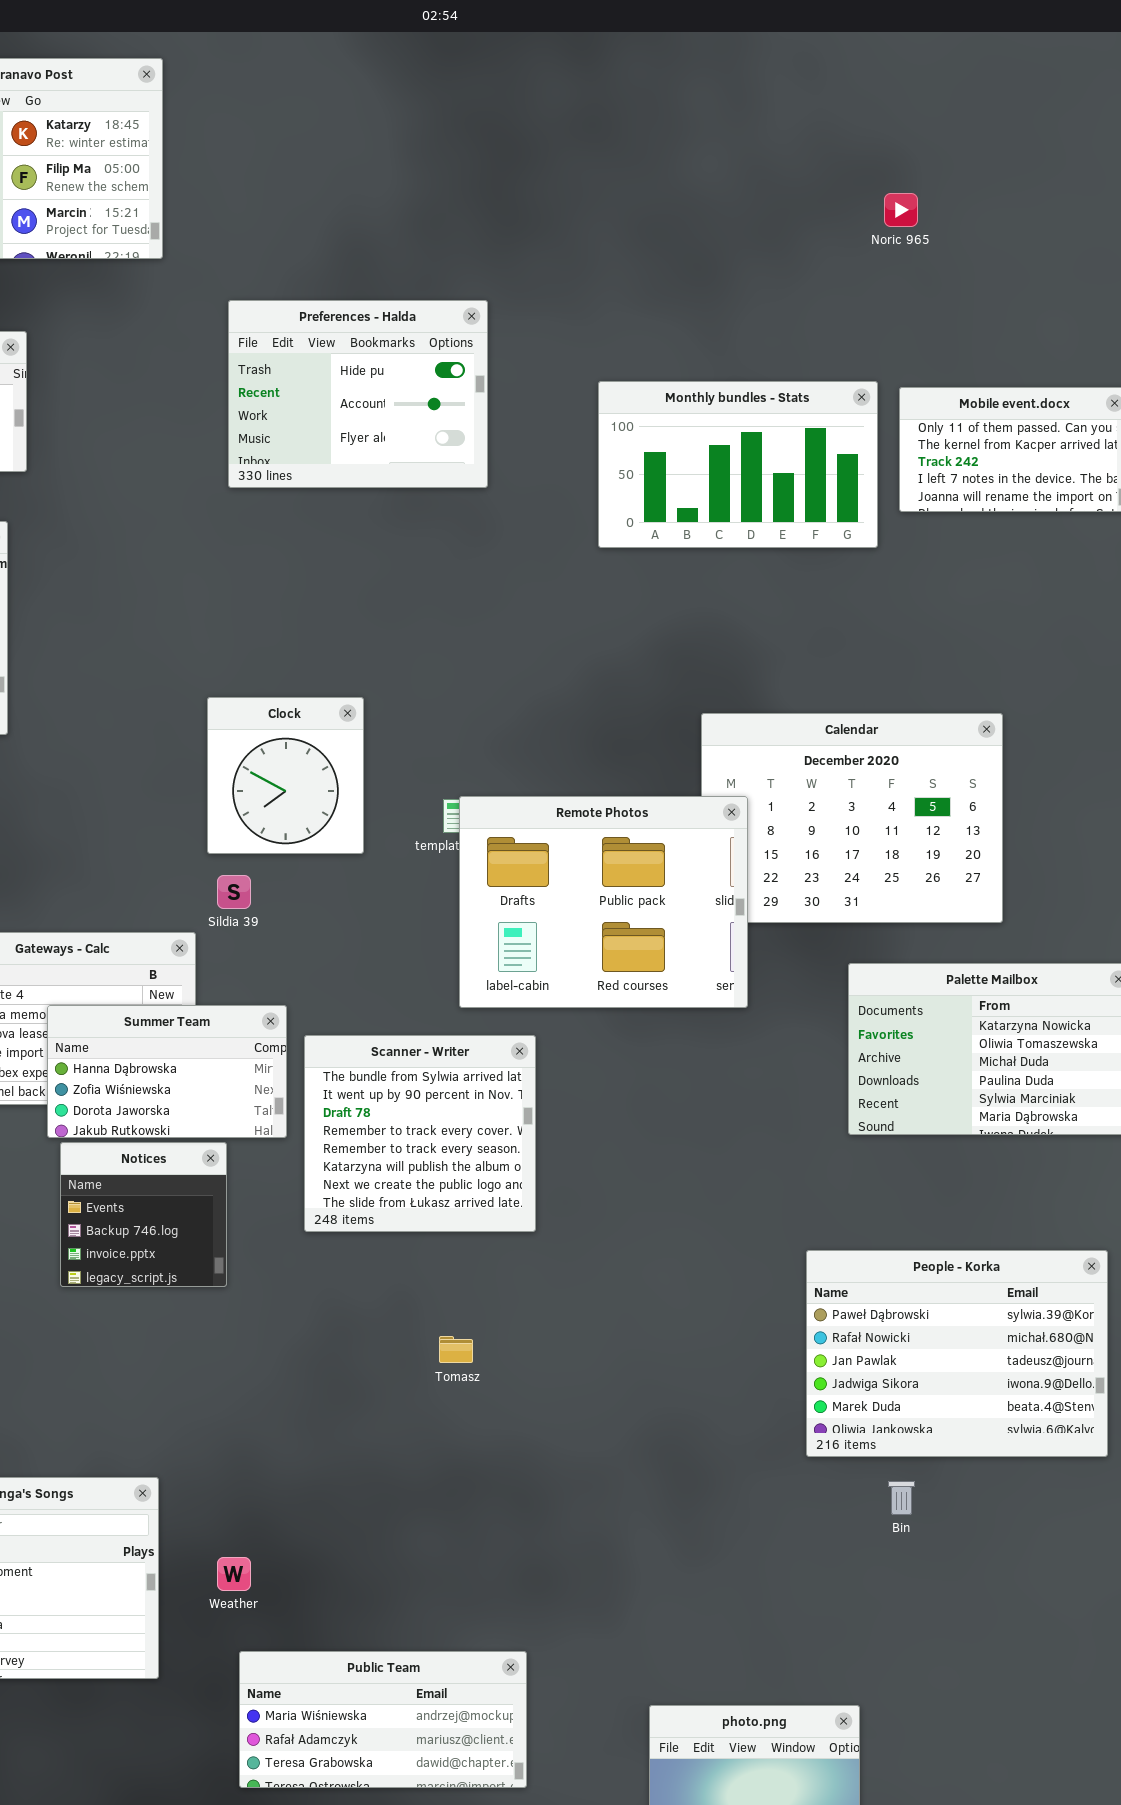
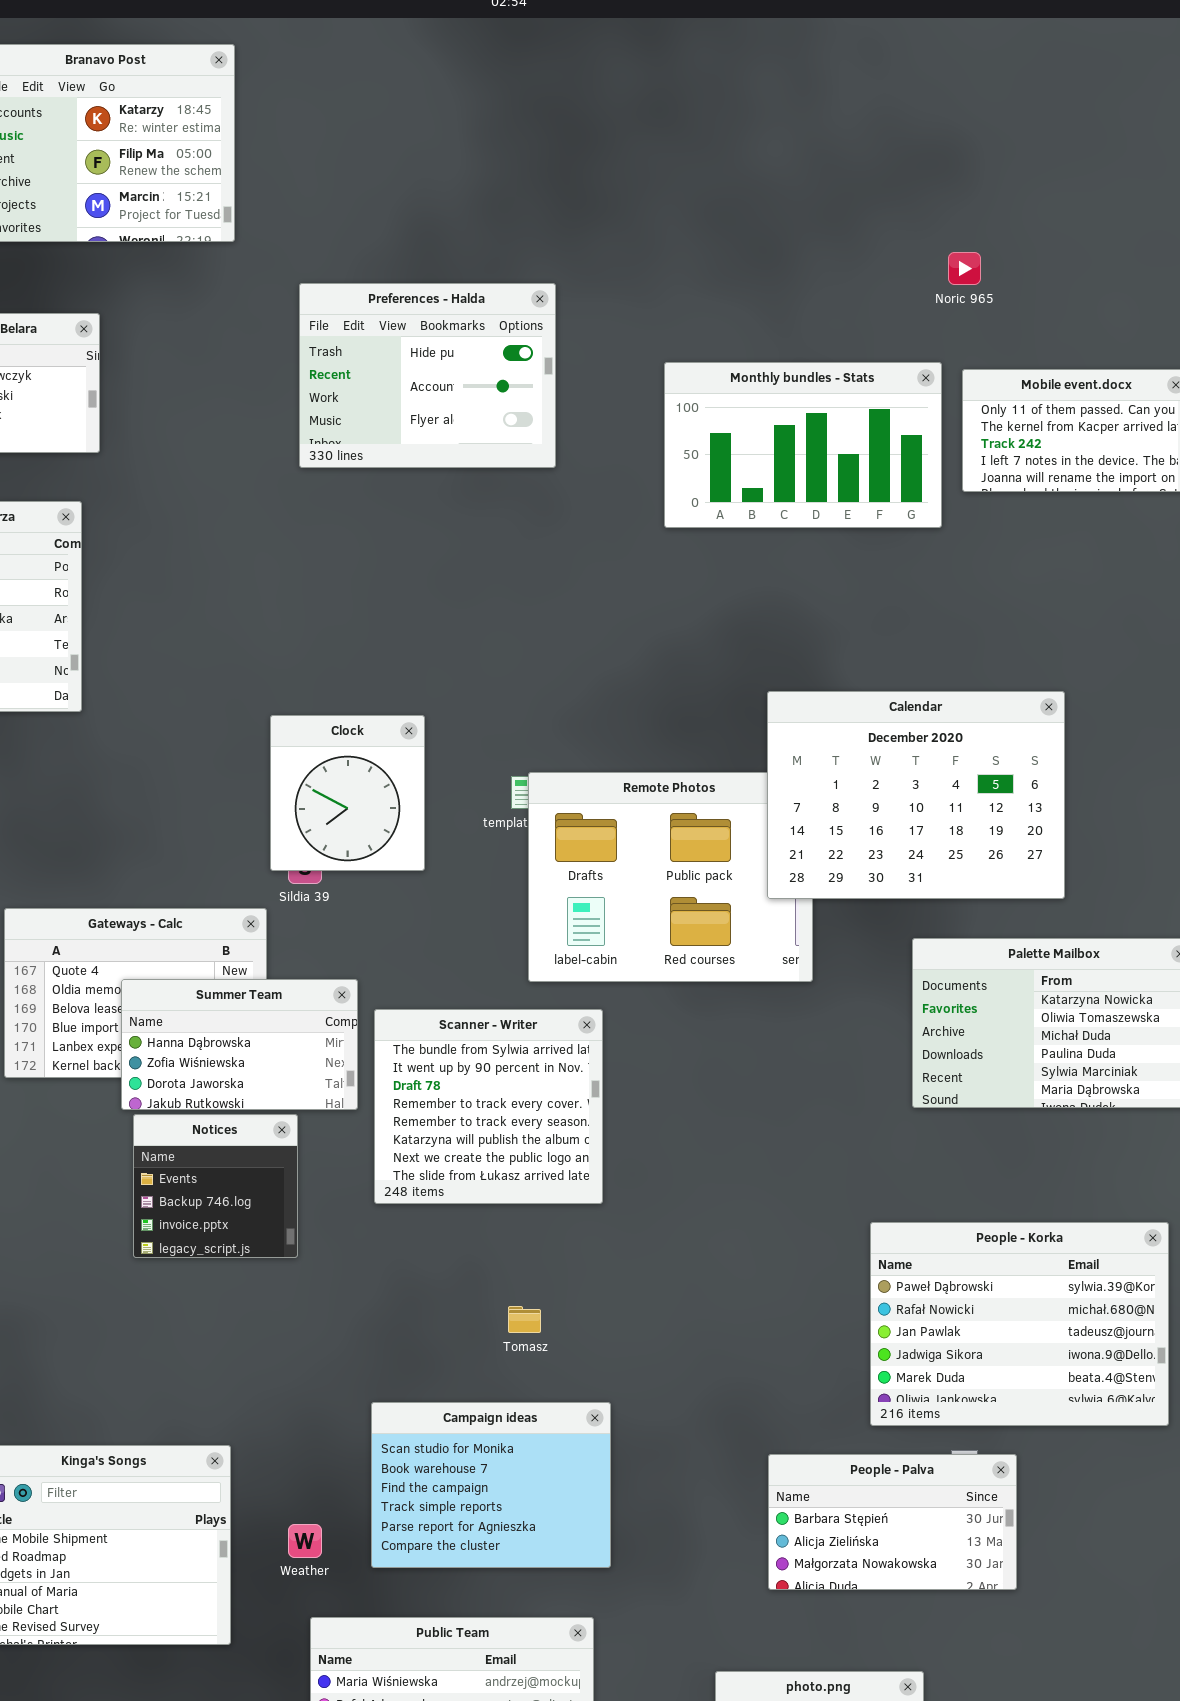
Noric 965: [884,193,918,227] -> [948,252,981,285], moved
Clock: [207,697,364,854] -> [270,715,425,871], moved
Calendar: [701,713,1003,923] -> [767,691,1065,899], raised
Campaign ideas: none -> [371,1402,611,1568], opened
People - Palva: none -> [768,1454,1017,1590], opened

